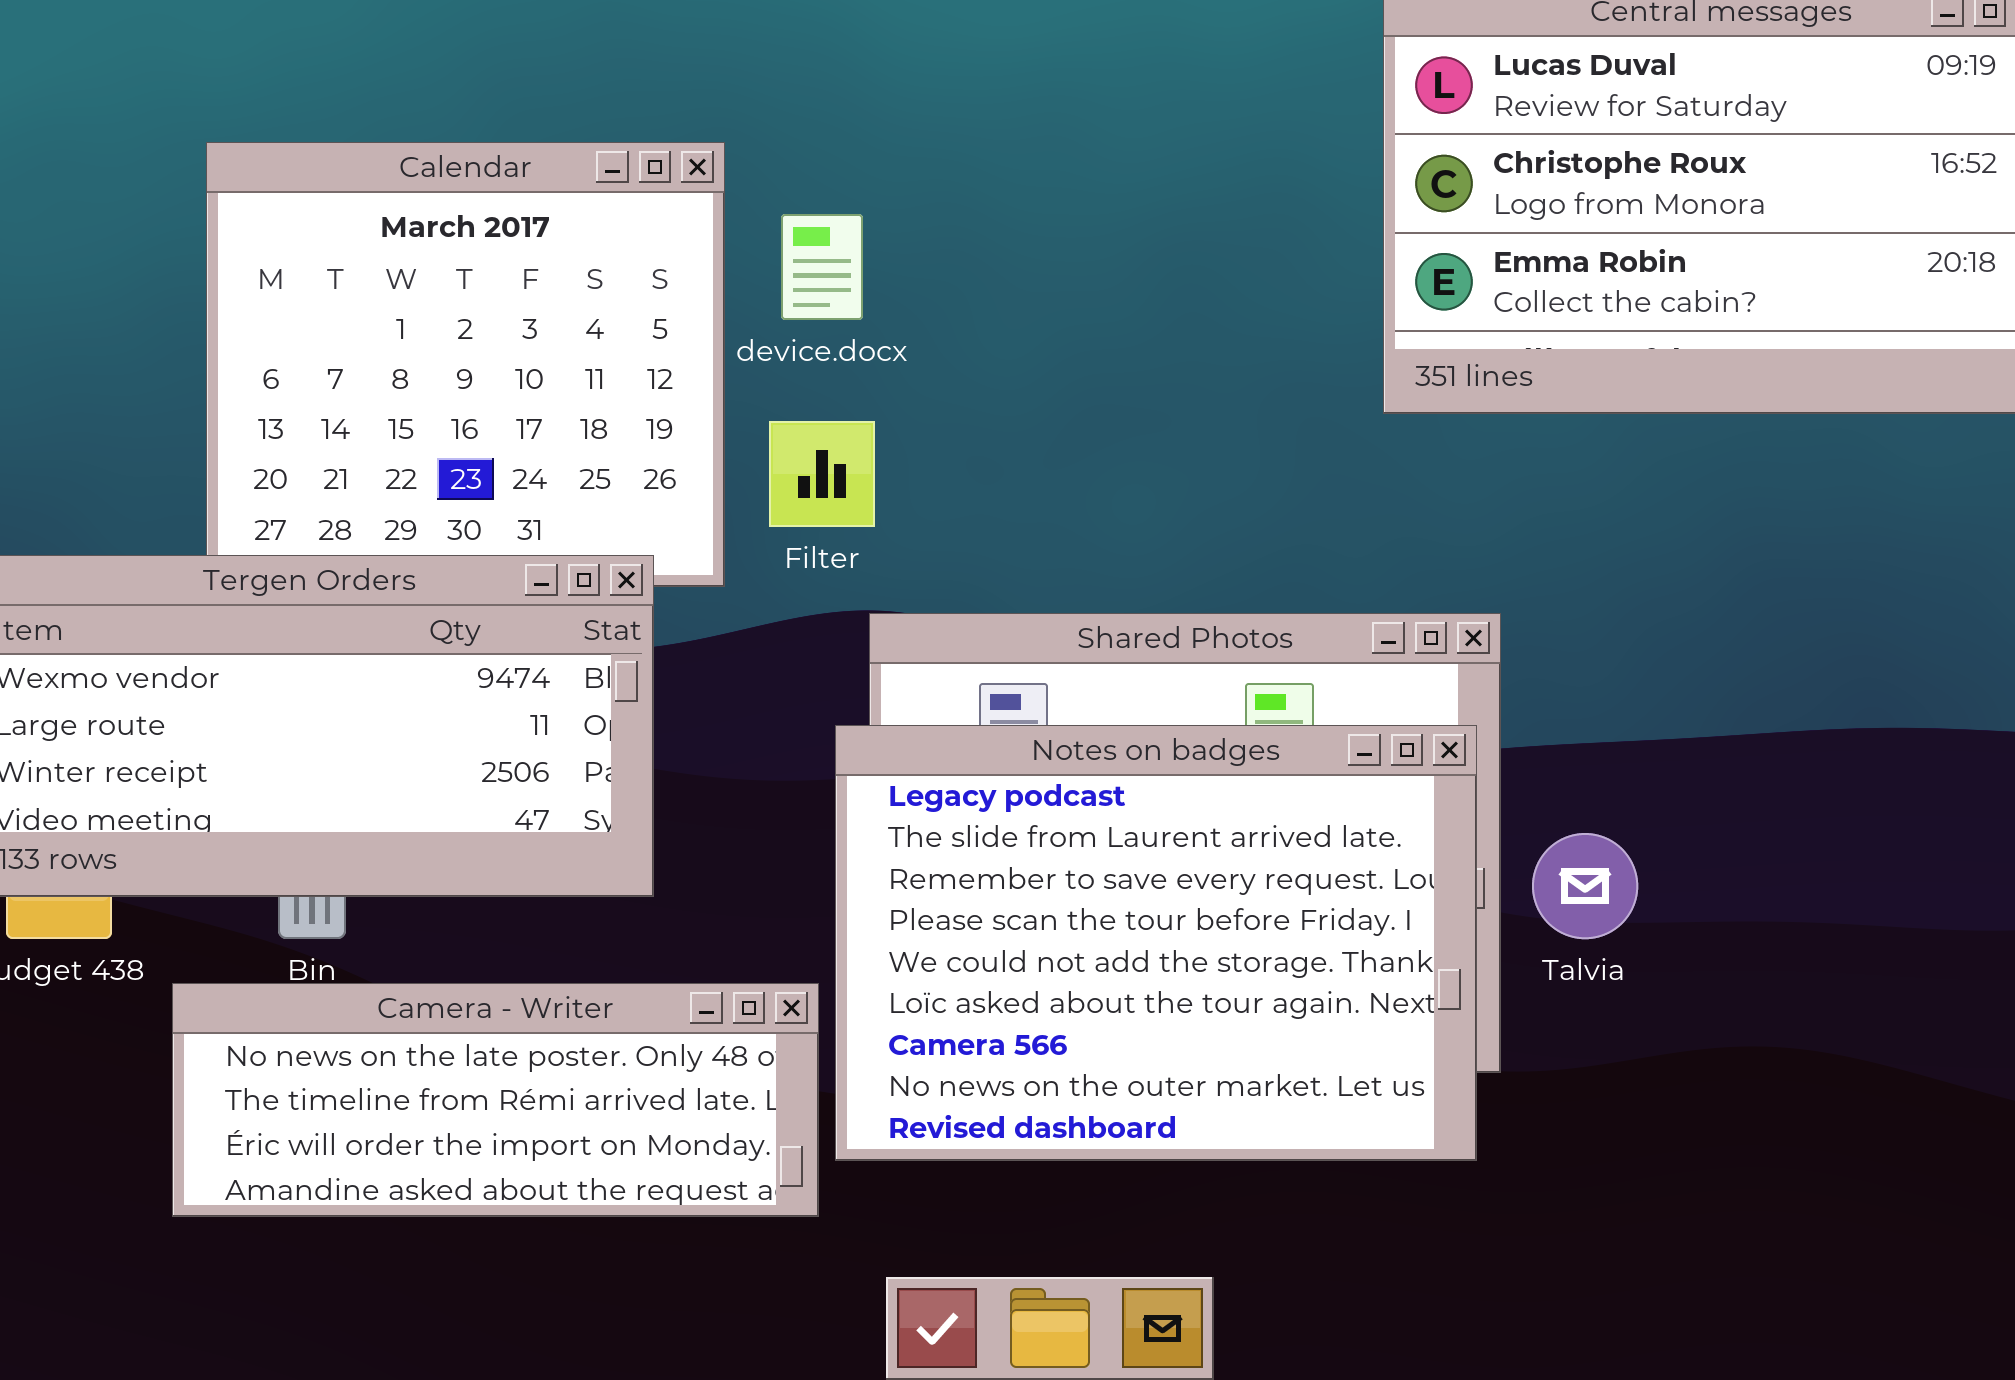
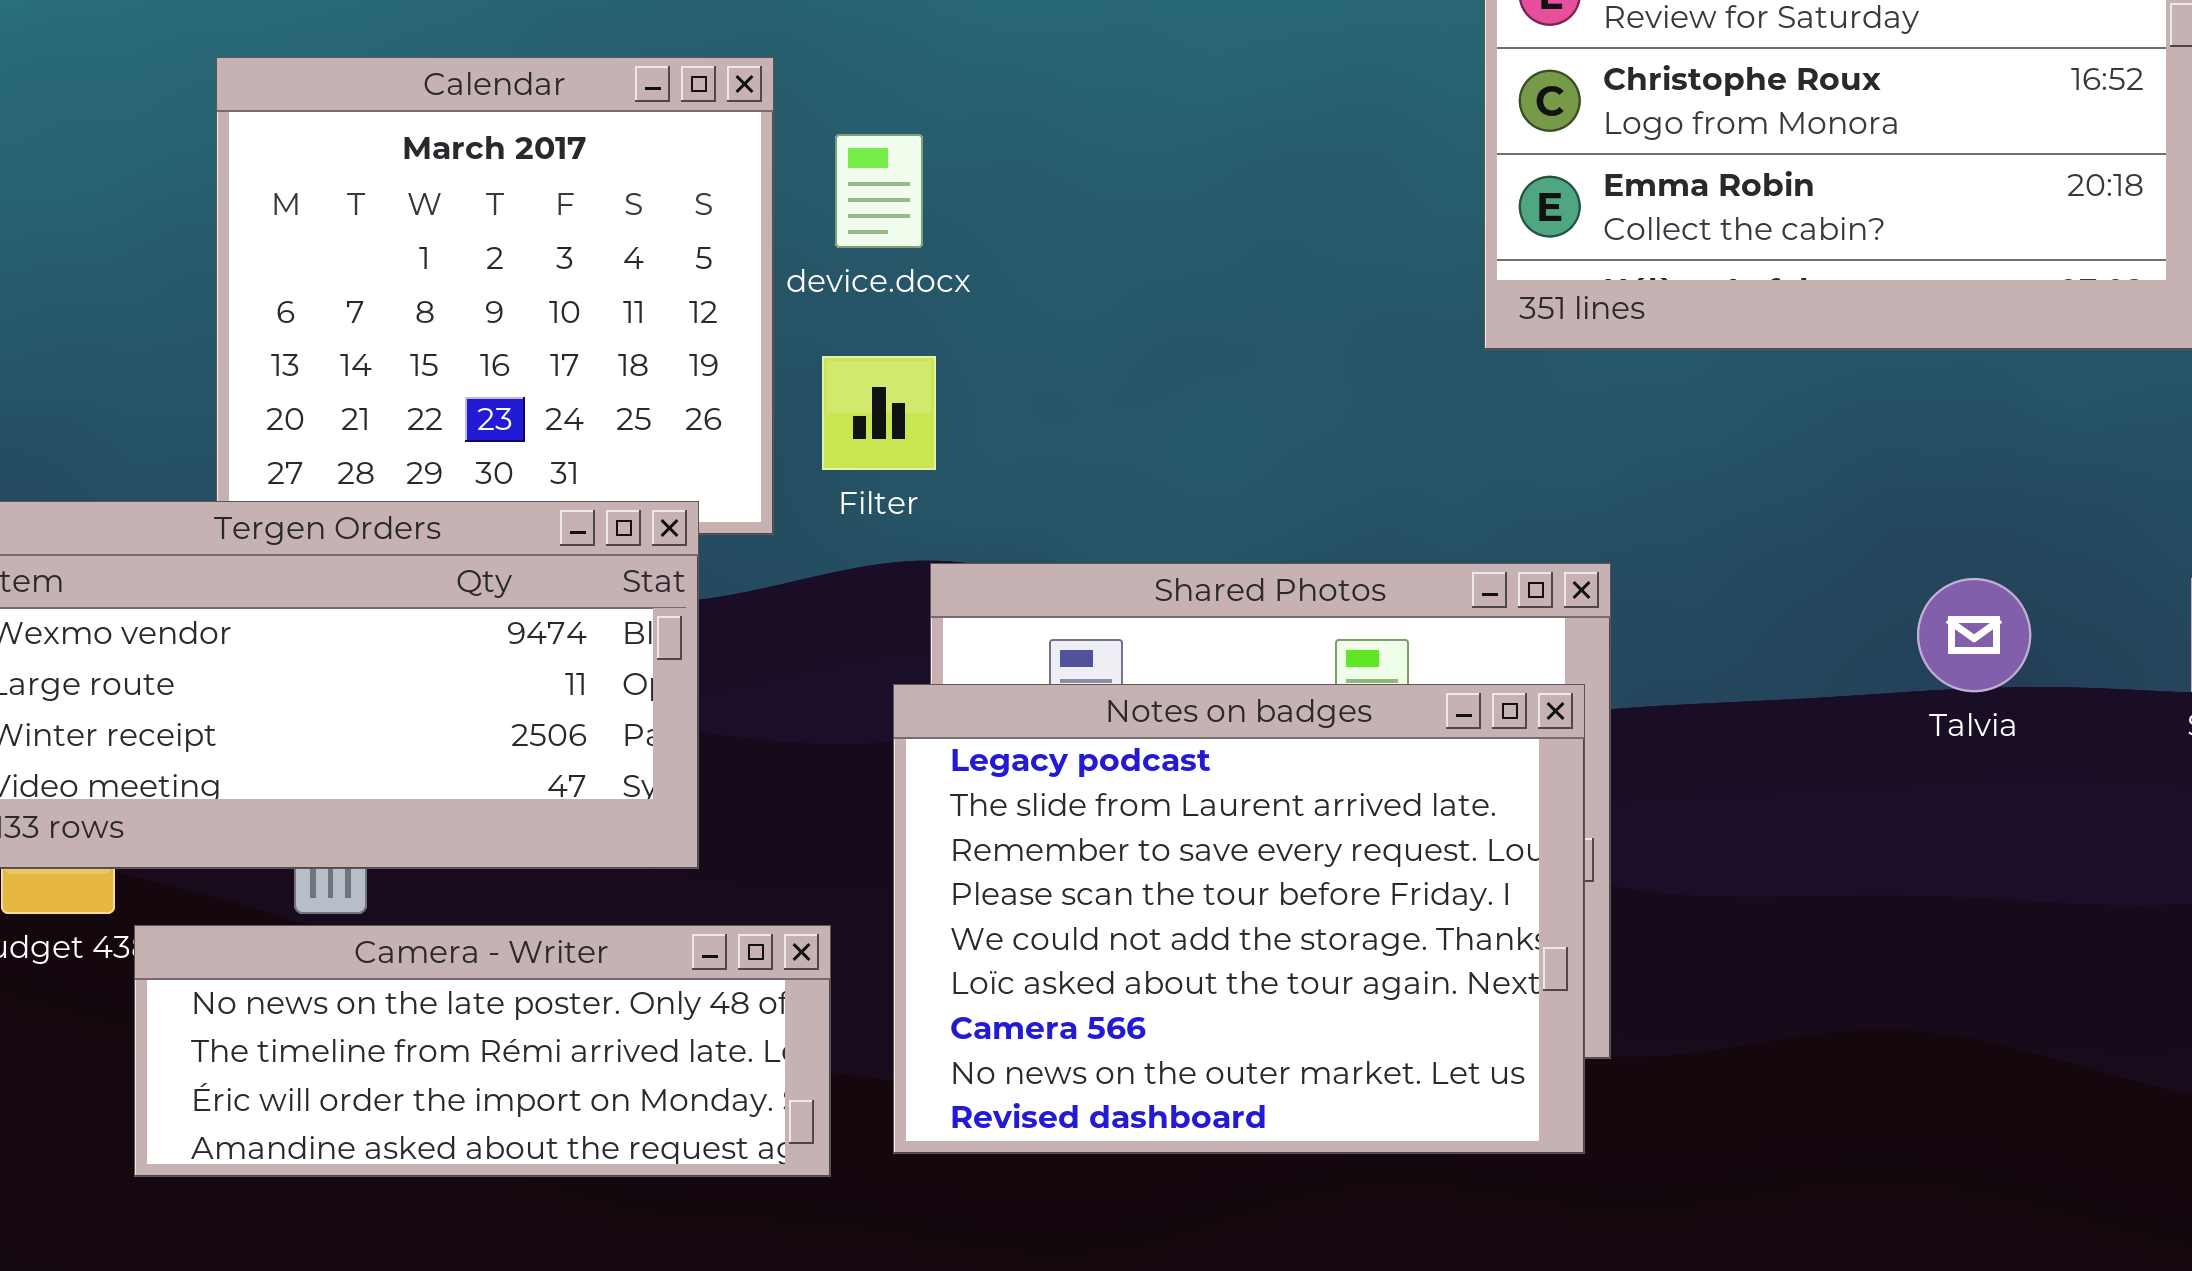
Talvia: [1532,833,1638,939] -> [1917,578,2031,692], moved
Camera - Writer: [172,983,819,1217] -> [134,925,831,1177], moved

